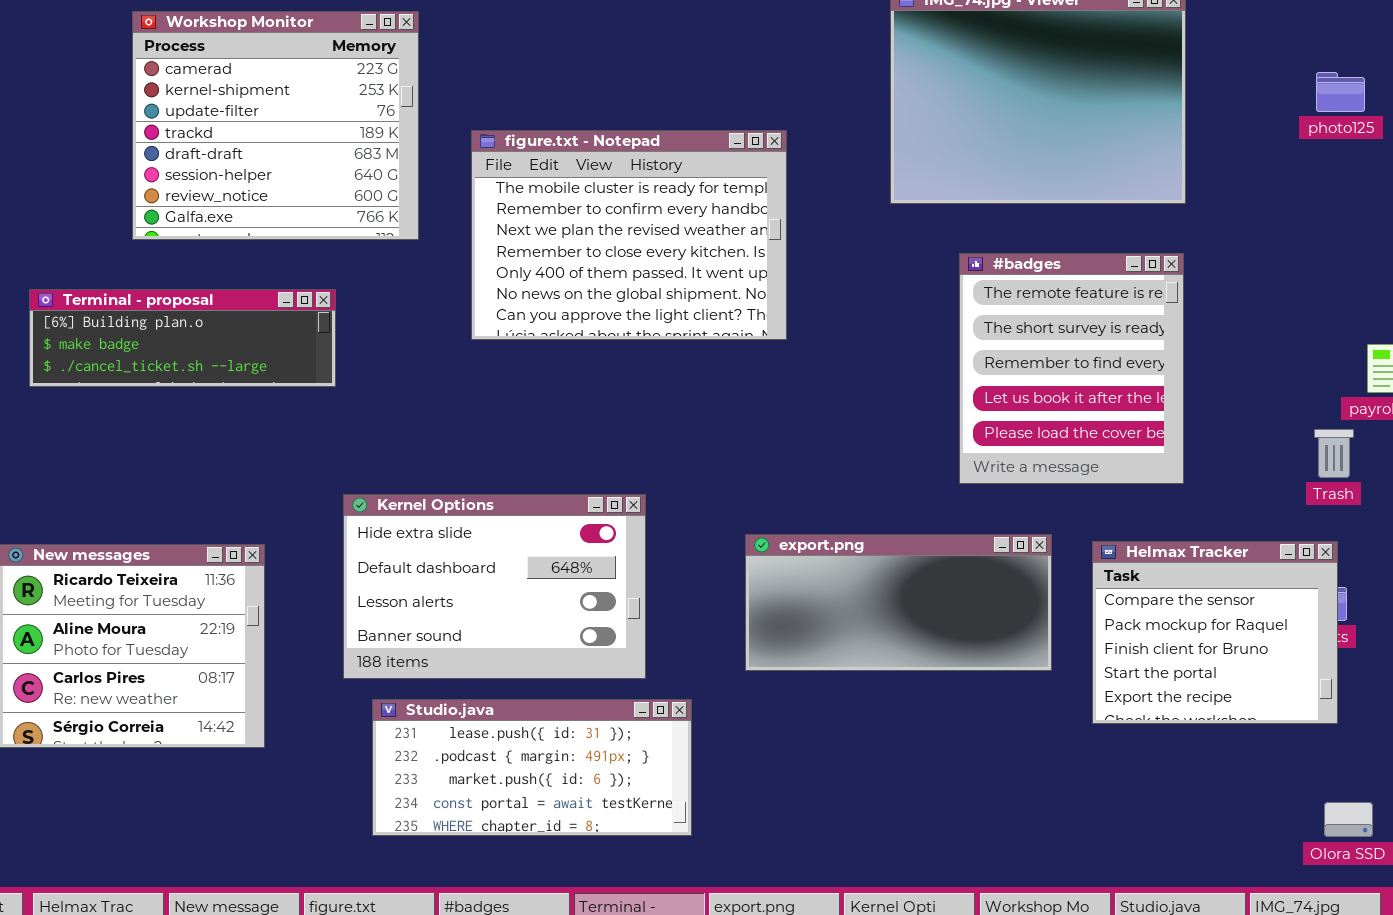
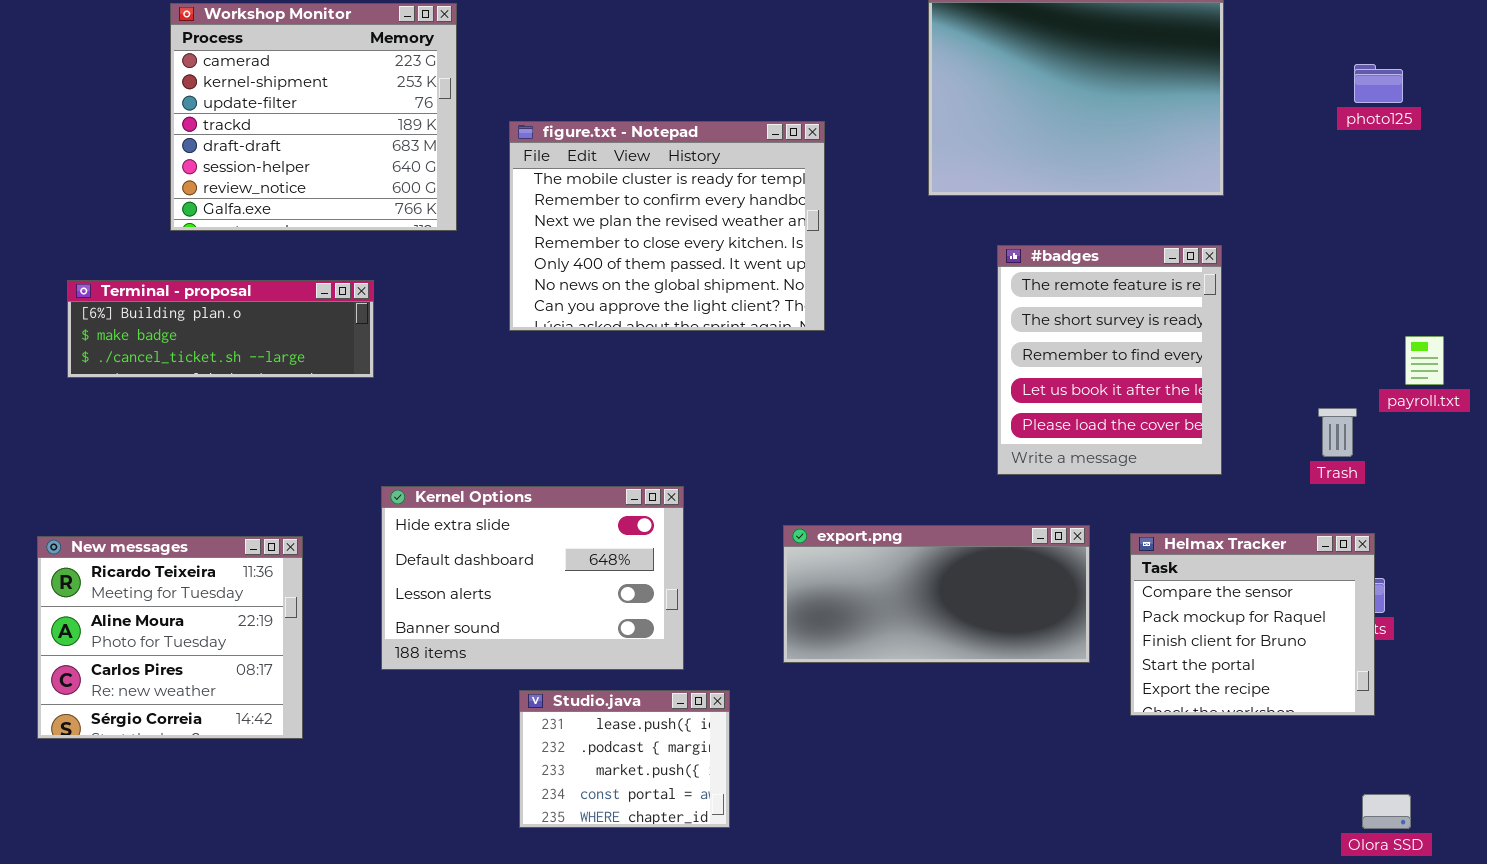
Trash: [1314,429,1354,478] -> [1318,408,1357,457], moved
Studio.java: [372,699,692,836] -> [519,690,730,828], resized

